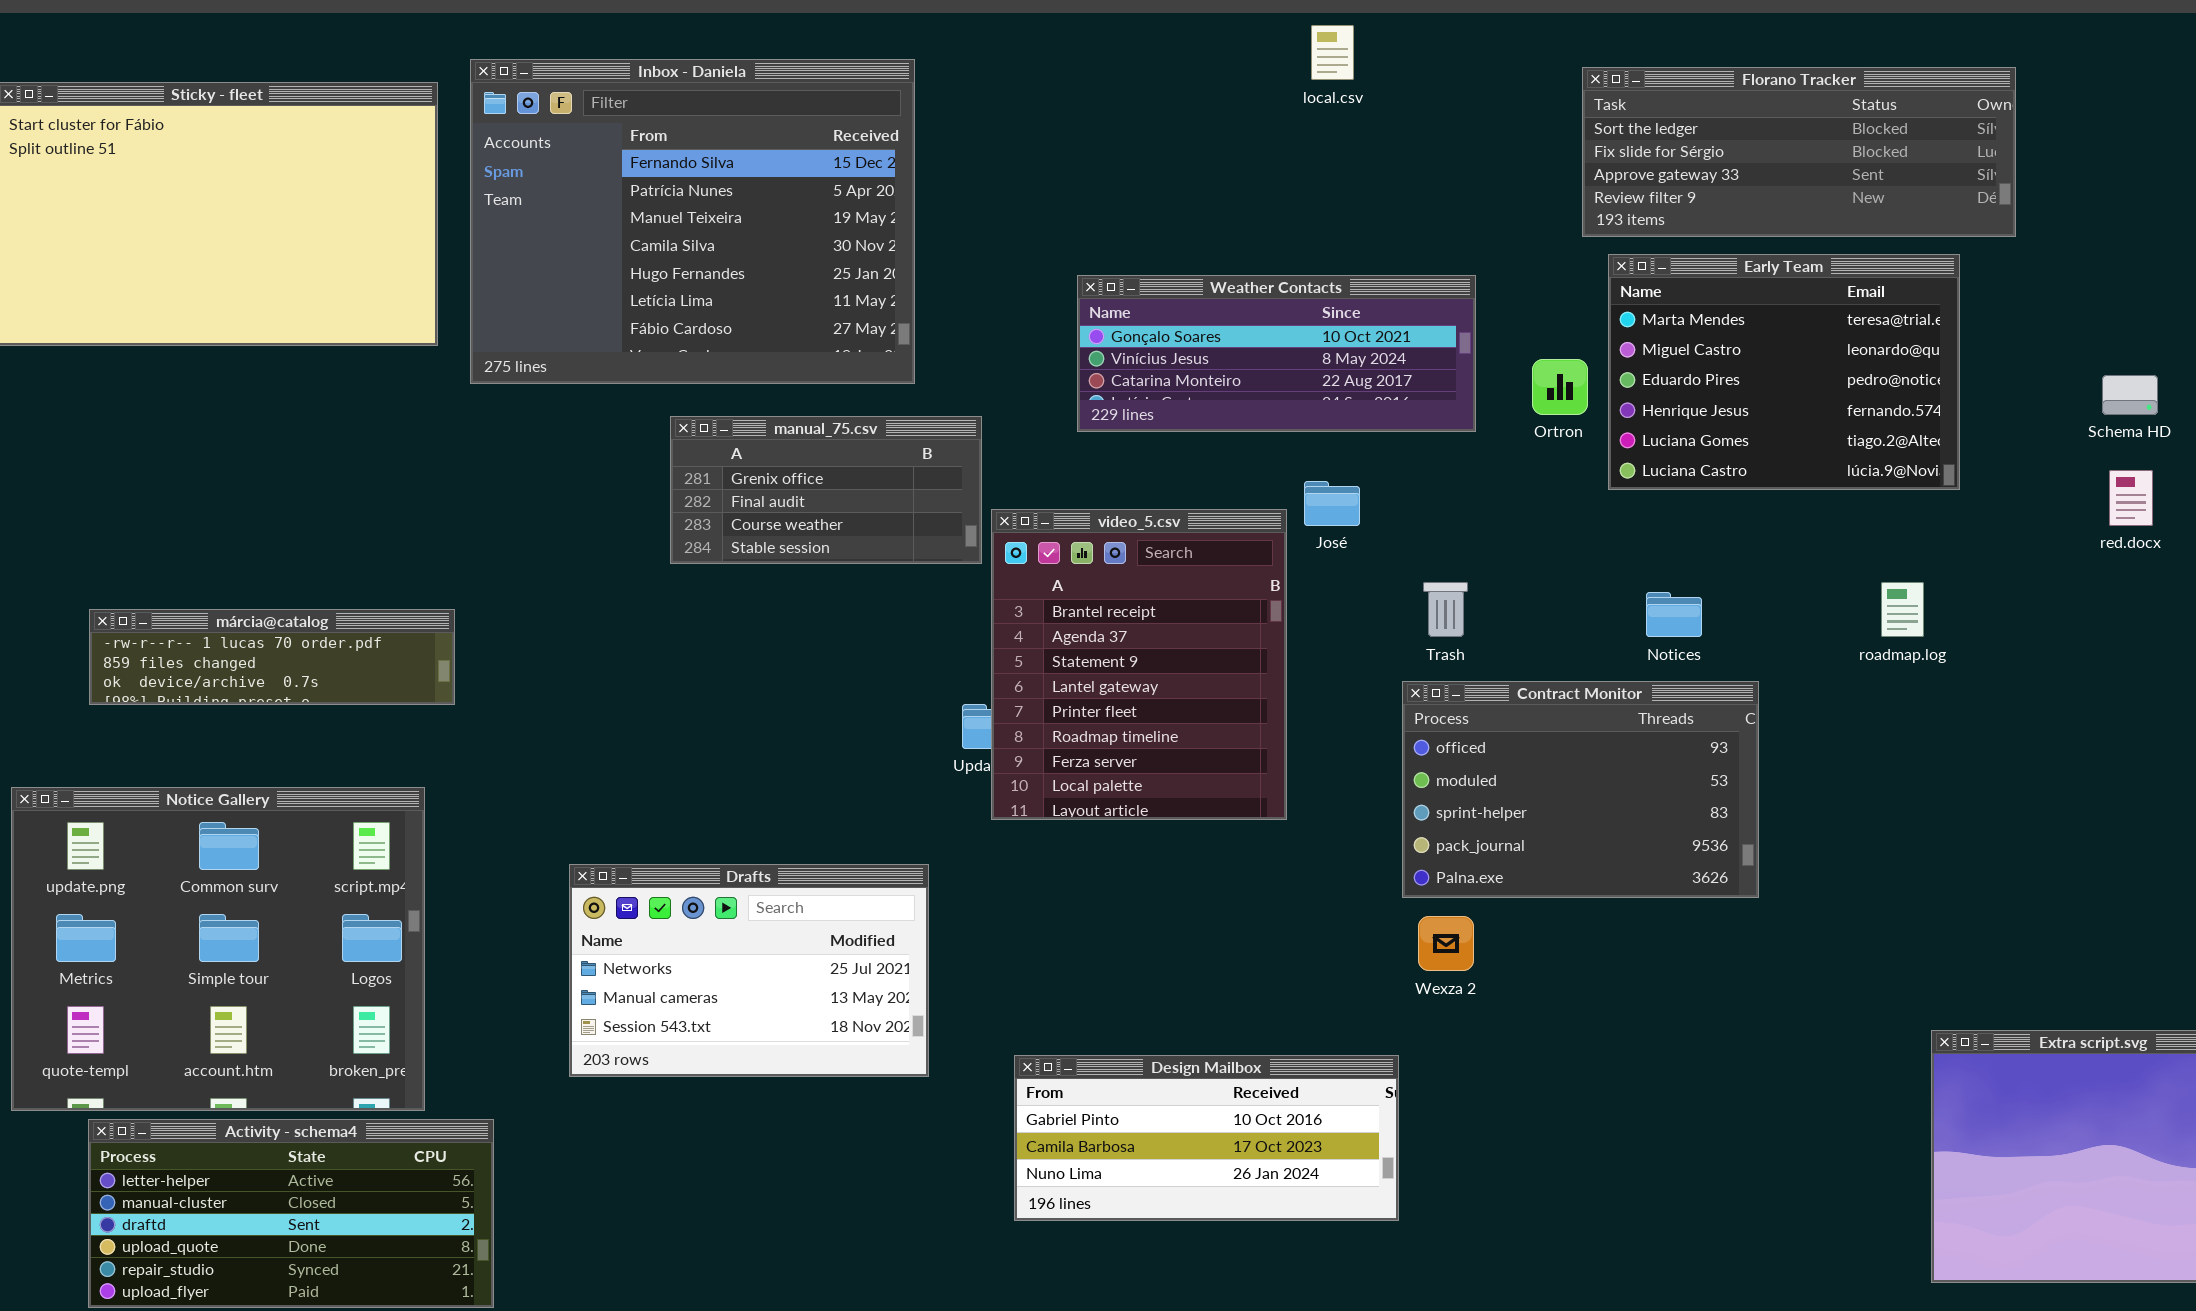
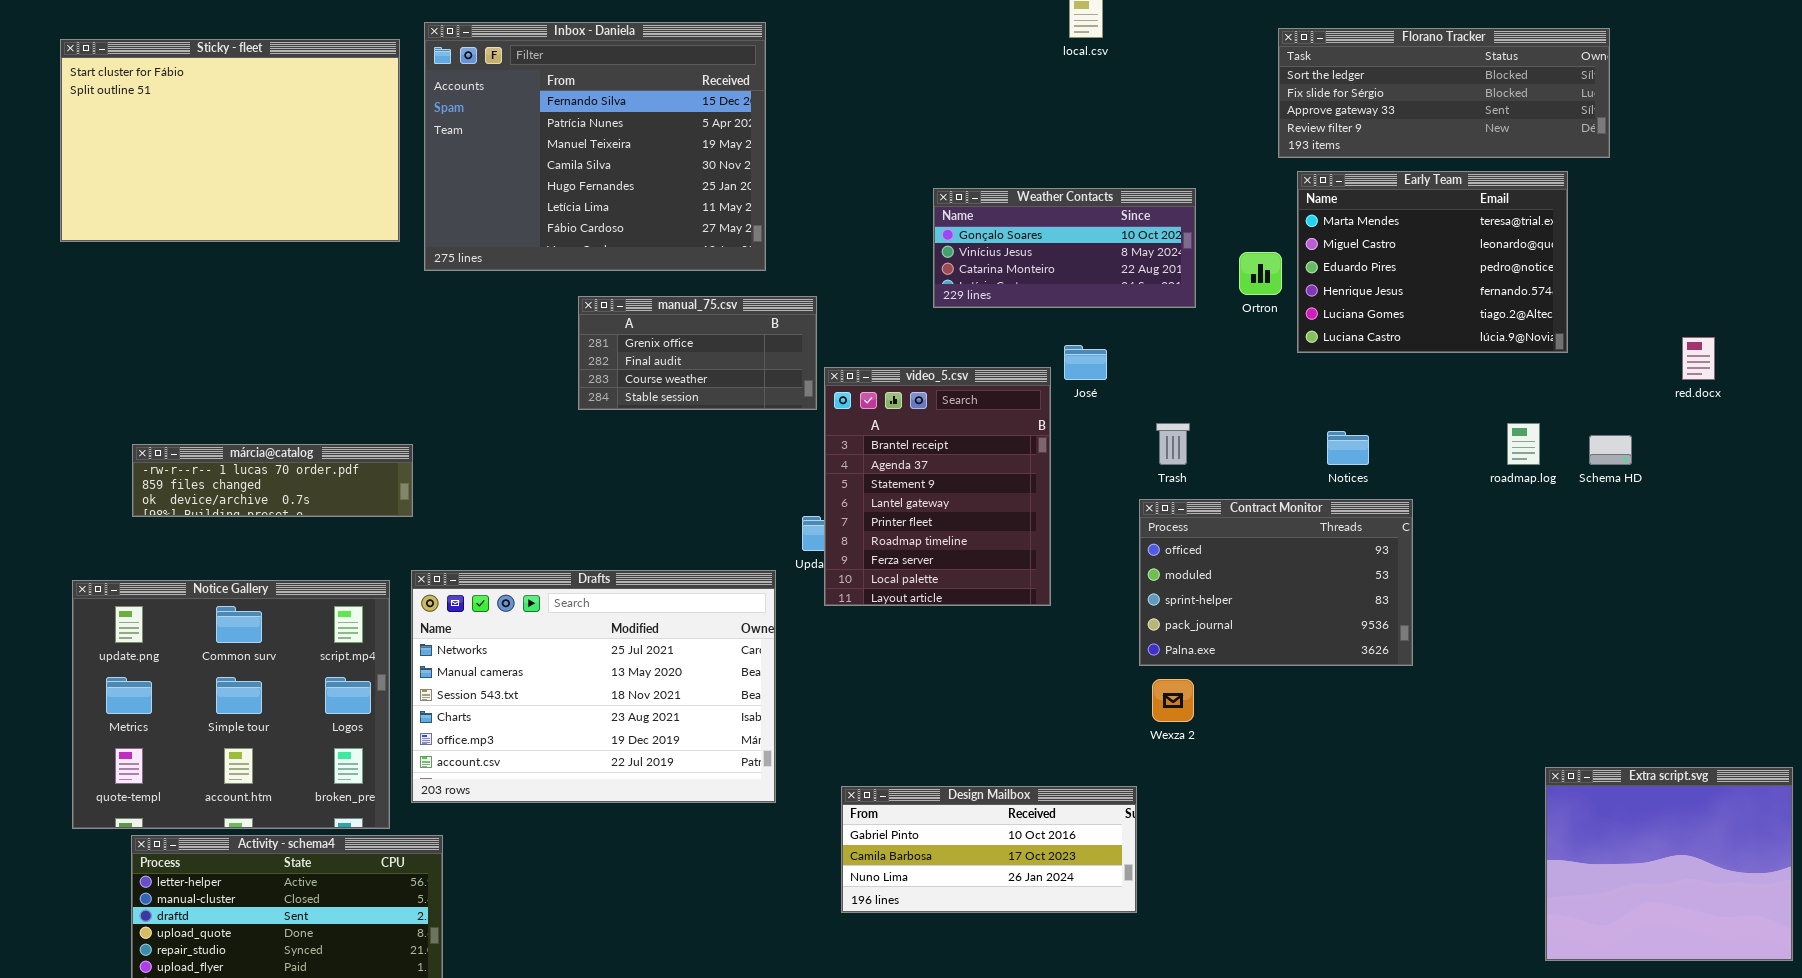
Weather Contacts: [1077,275,1476,432] -> [933,188,1196,308], resized
Schema HD: [2102,375,2158,415] -> [1589,435,1632,465], moved
Drafts: [569,864,929,1077] -> [411,570,776,803], resized

